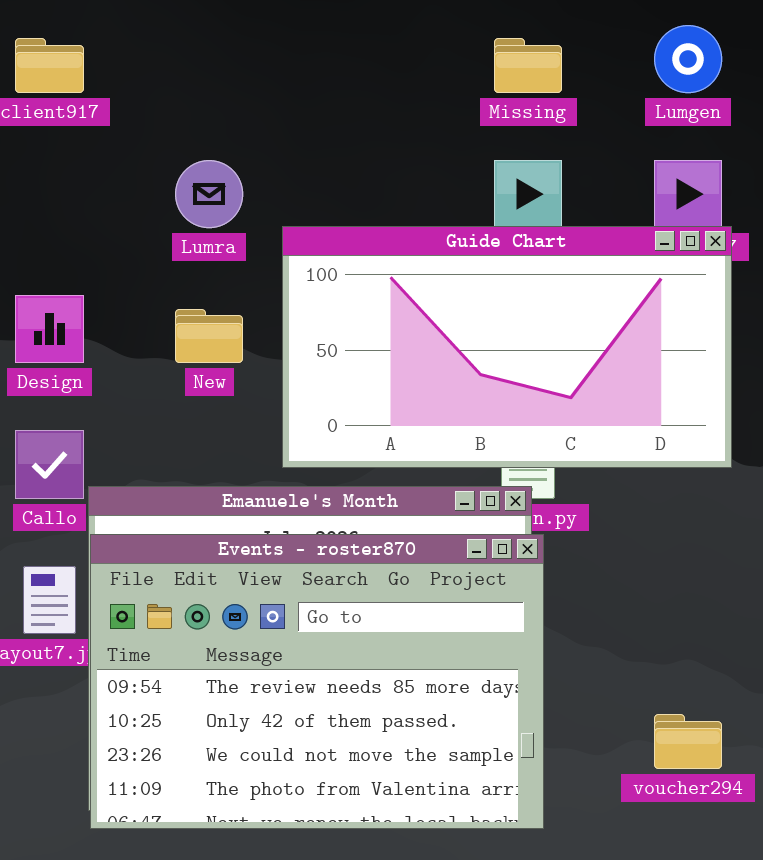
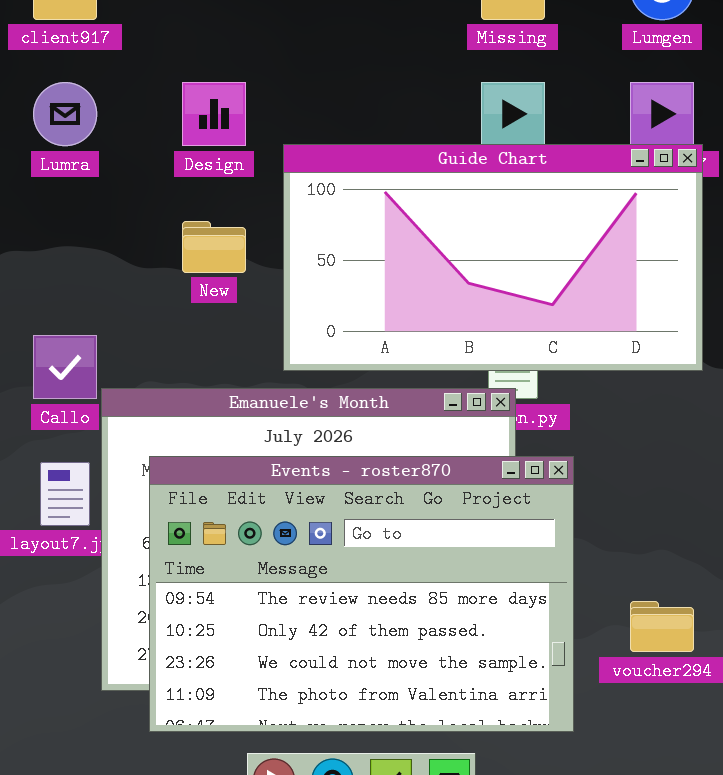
Lumra: [175,160,243,228] -> [33,82,97,146], moved
Design: [15,295,84,363] -> [182,82,246,146], moved
Events - roster870: [90,534,544,829] -> [149,456,574,732], moved

